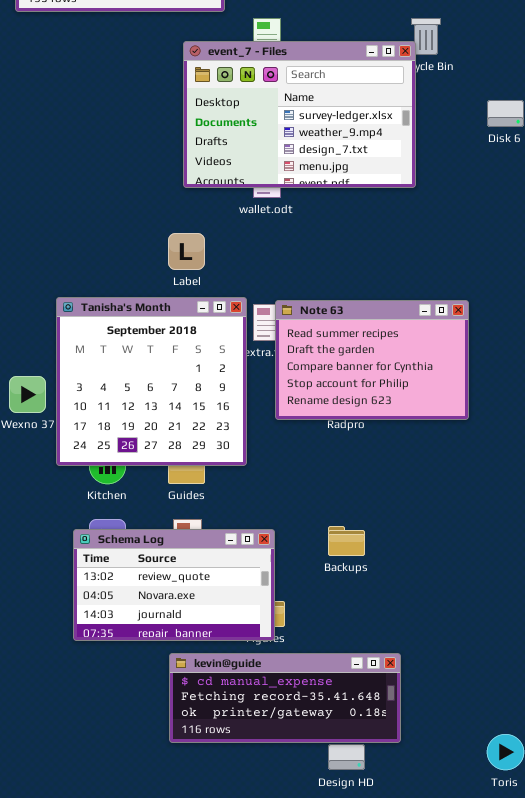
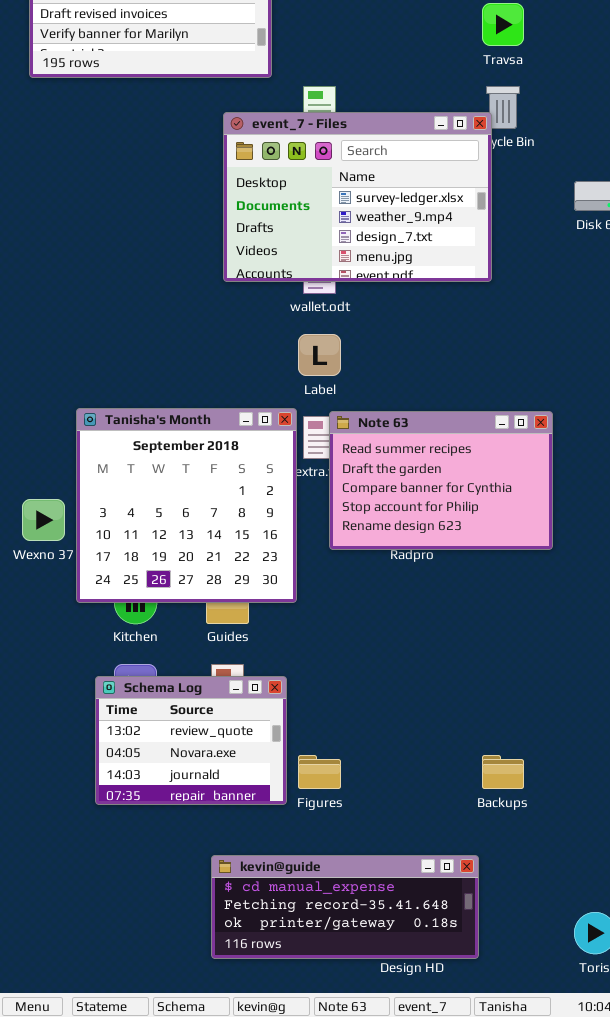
Label: [168,233,205,270] -> [298,334,341,376], moved
Backups: [328,526,365,556] -> [482,755,524,789], moved
Schema Log: [73,529,275,641] -> [95,676,287,805], resized
kevin@guide: [169,653,401,743] -> [211,855,479,959], moved

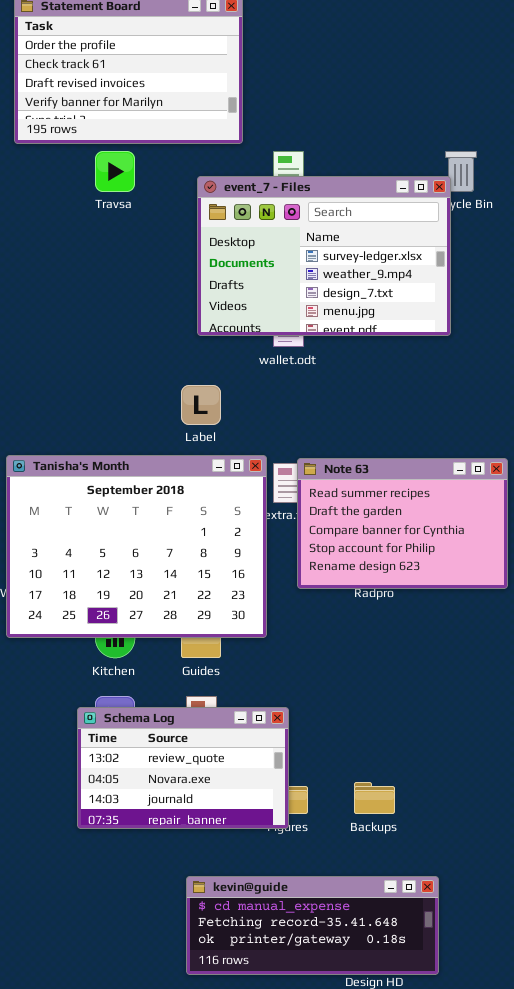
Travsa: [482,3,524,46] -> [95,151,135,192], moved
Label: [298,334,341,376] -> [181,385,221,425], moved
Tanisha's Month: [76,408,297,603] -> [6,455,267,638], resized
Schema Log: [95,676,287,805] -> [77,707,289,829], resized
Backups: [482,755,524,789] -> [354,782,395,814], moved

